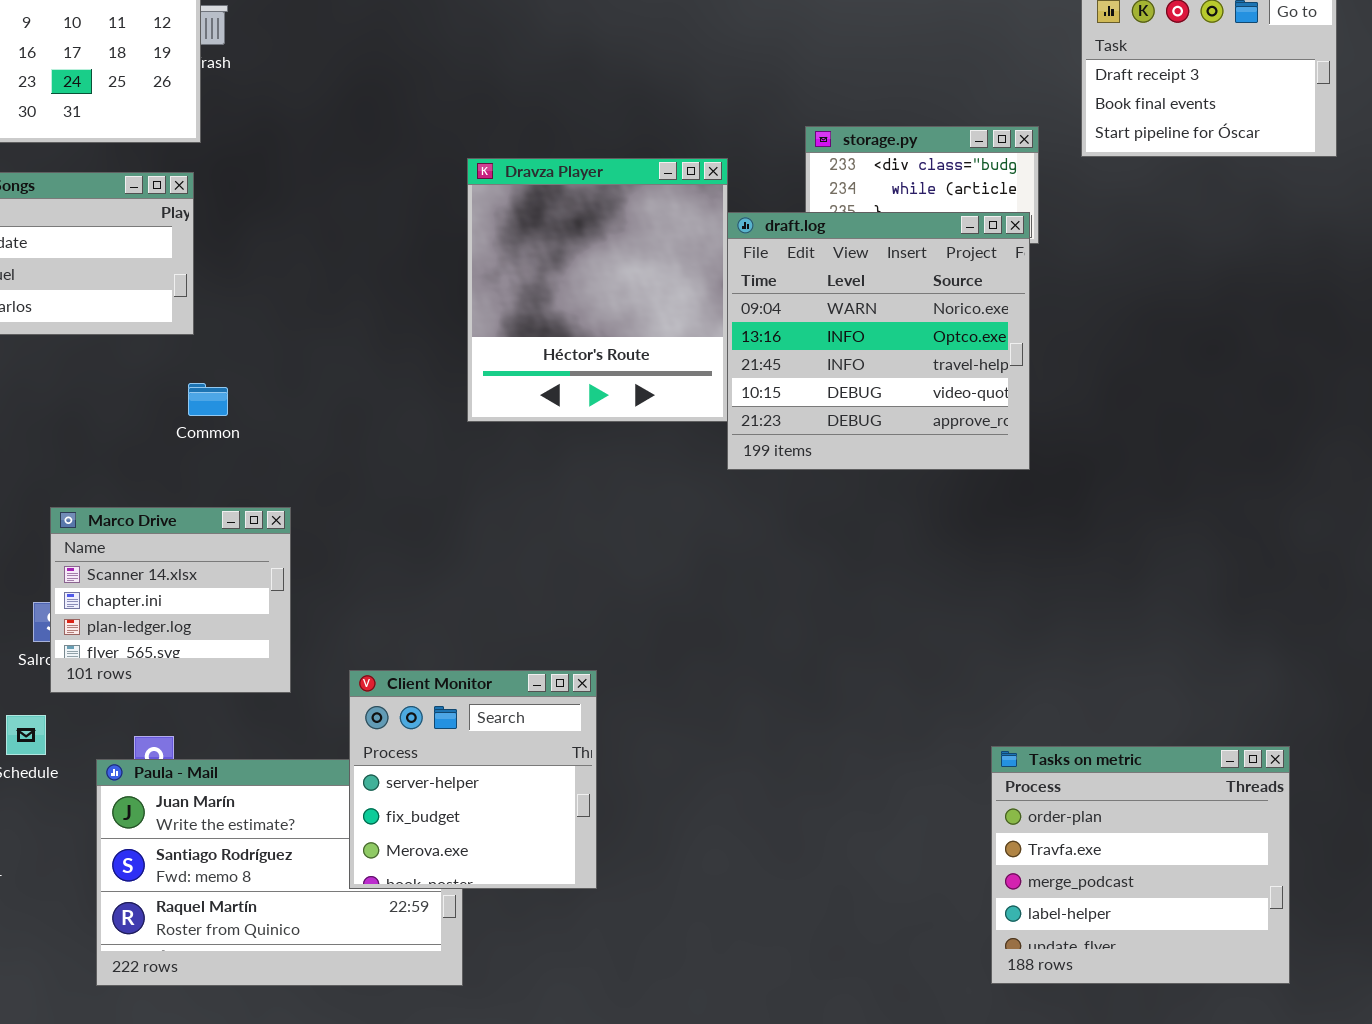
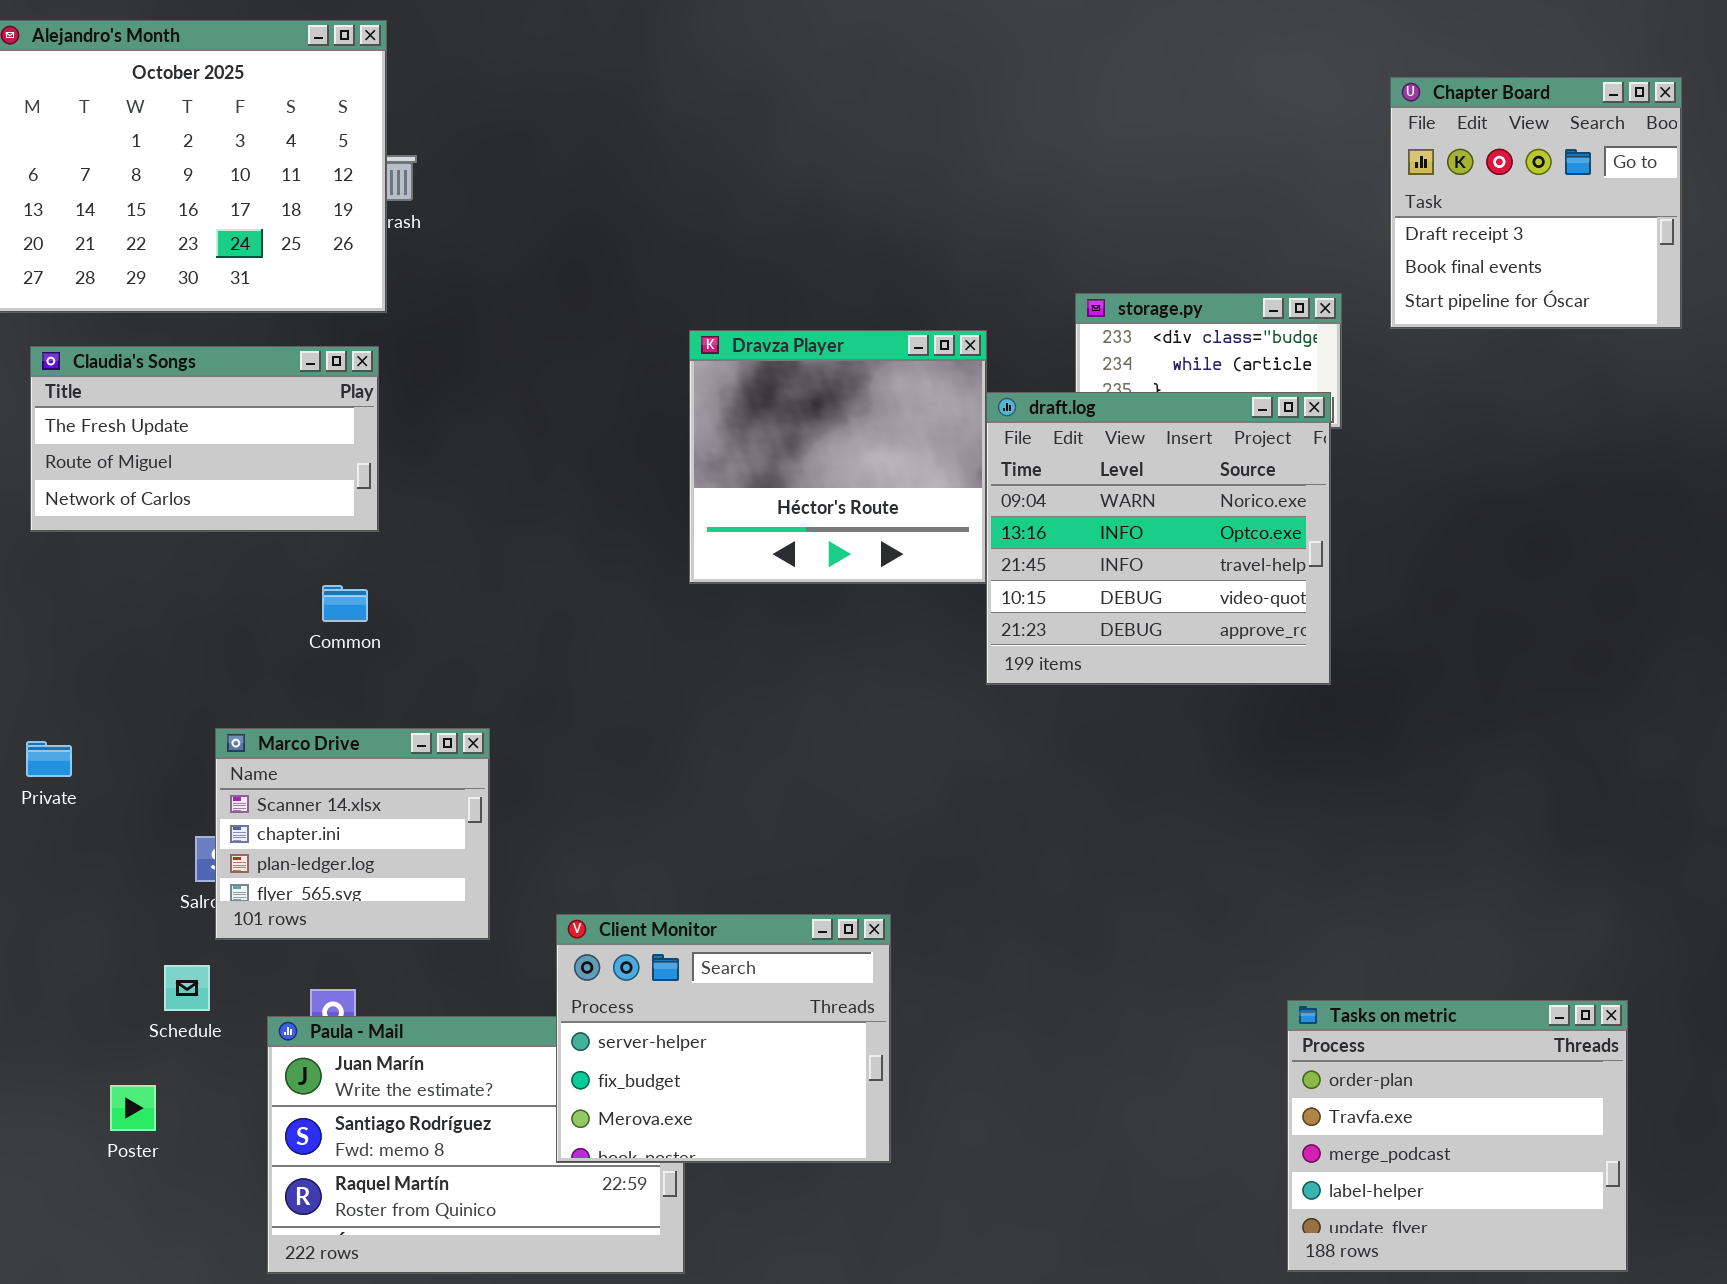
Dravza Player: [467,158,728,422] -> [689,330,987,584], resized
Common: [188,383,228,416] -> [322,585,368,622], moved
Client Monitor: [349,670,597,889] -> [556,914,891,1163], resized

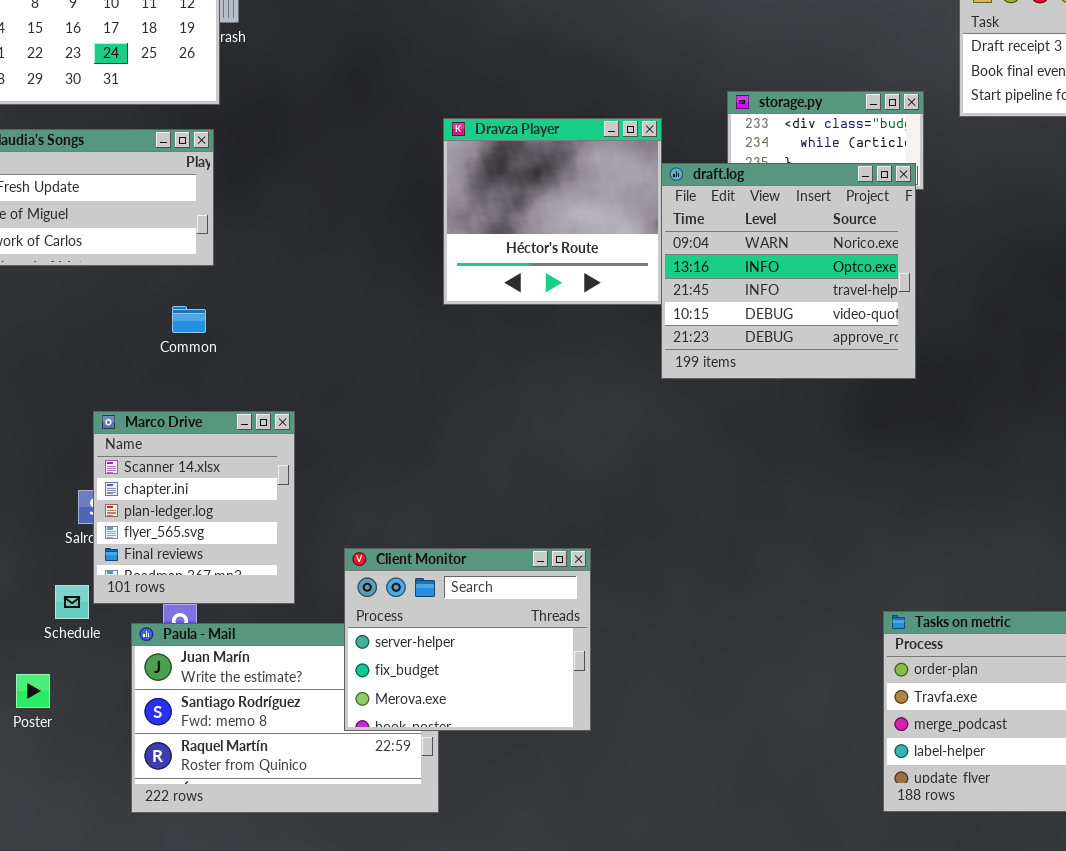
Marco Drive: [215,728,490,940] -> [93,411,295,604], resized

